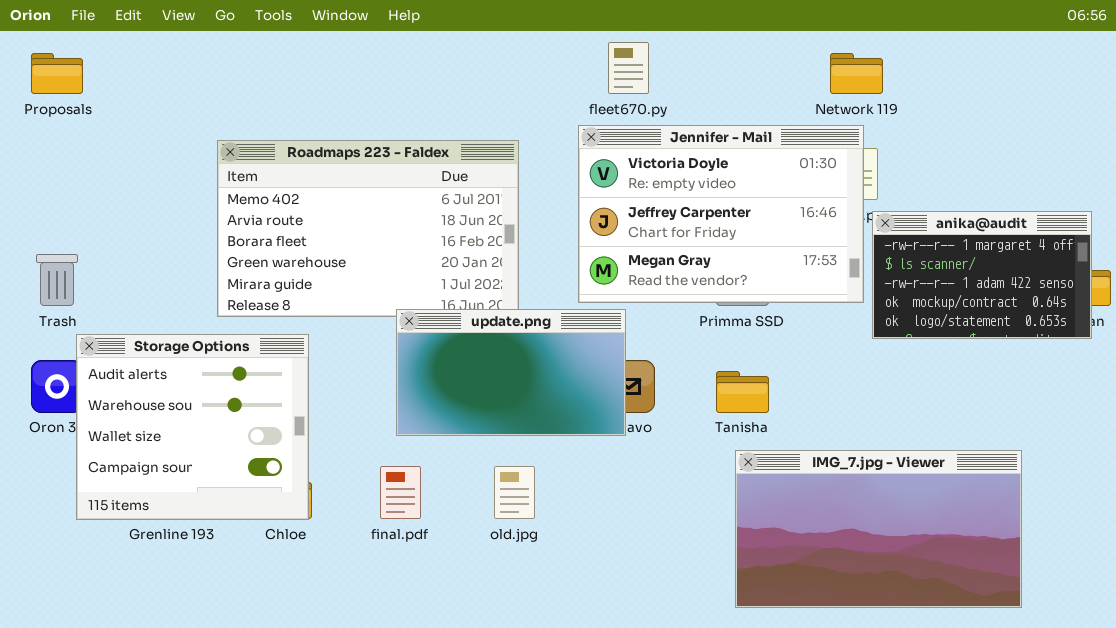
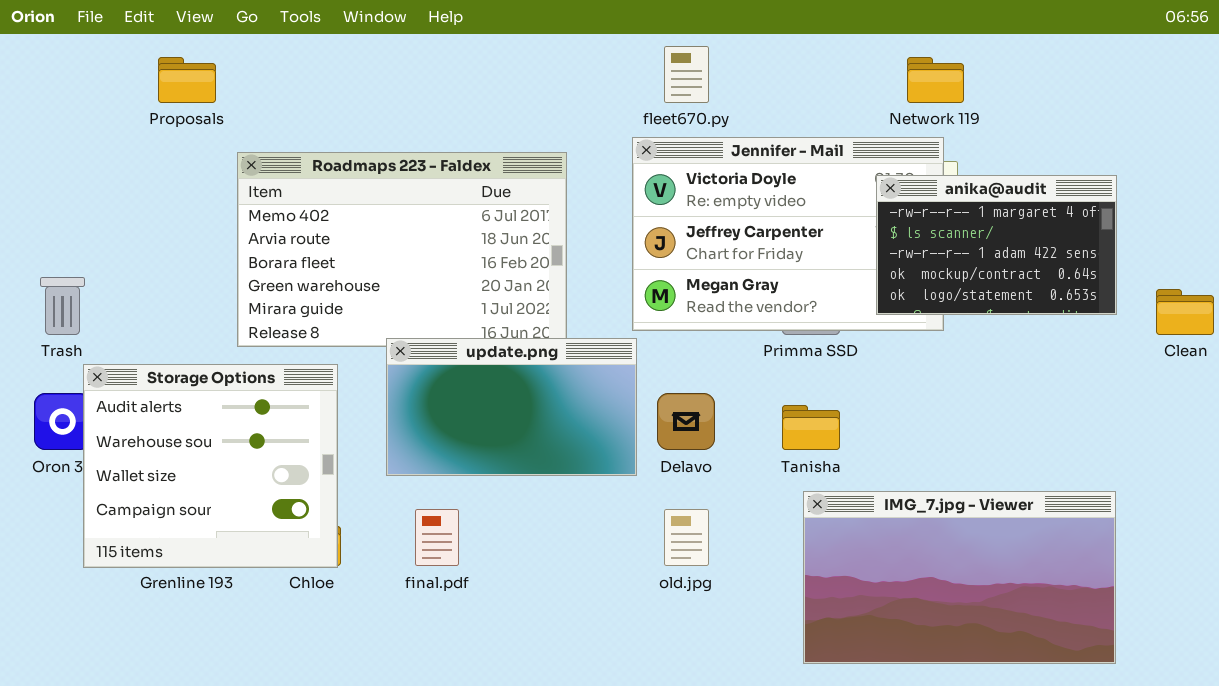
Proposals: [31,53,83,94] -> [158,57,216,103], moved
anika@audit: [872,211,1092,339] -> [876,175,1117,315], moved
update.png: [396,309,626,436] -> [386,338,637,476], moved
old.jpg: [494,466,535,519] -> [664,509,709,566], moved

